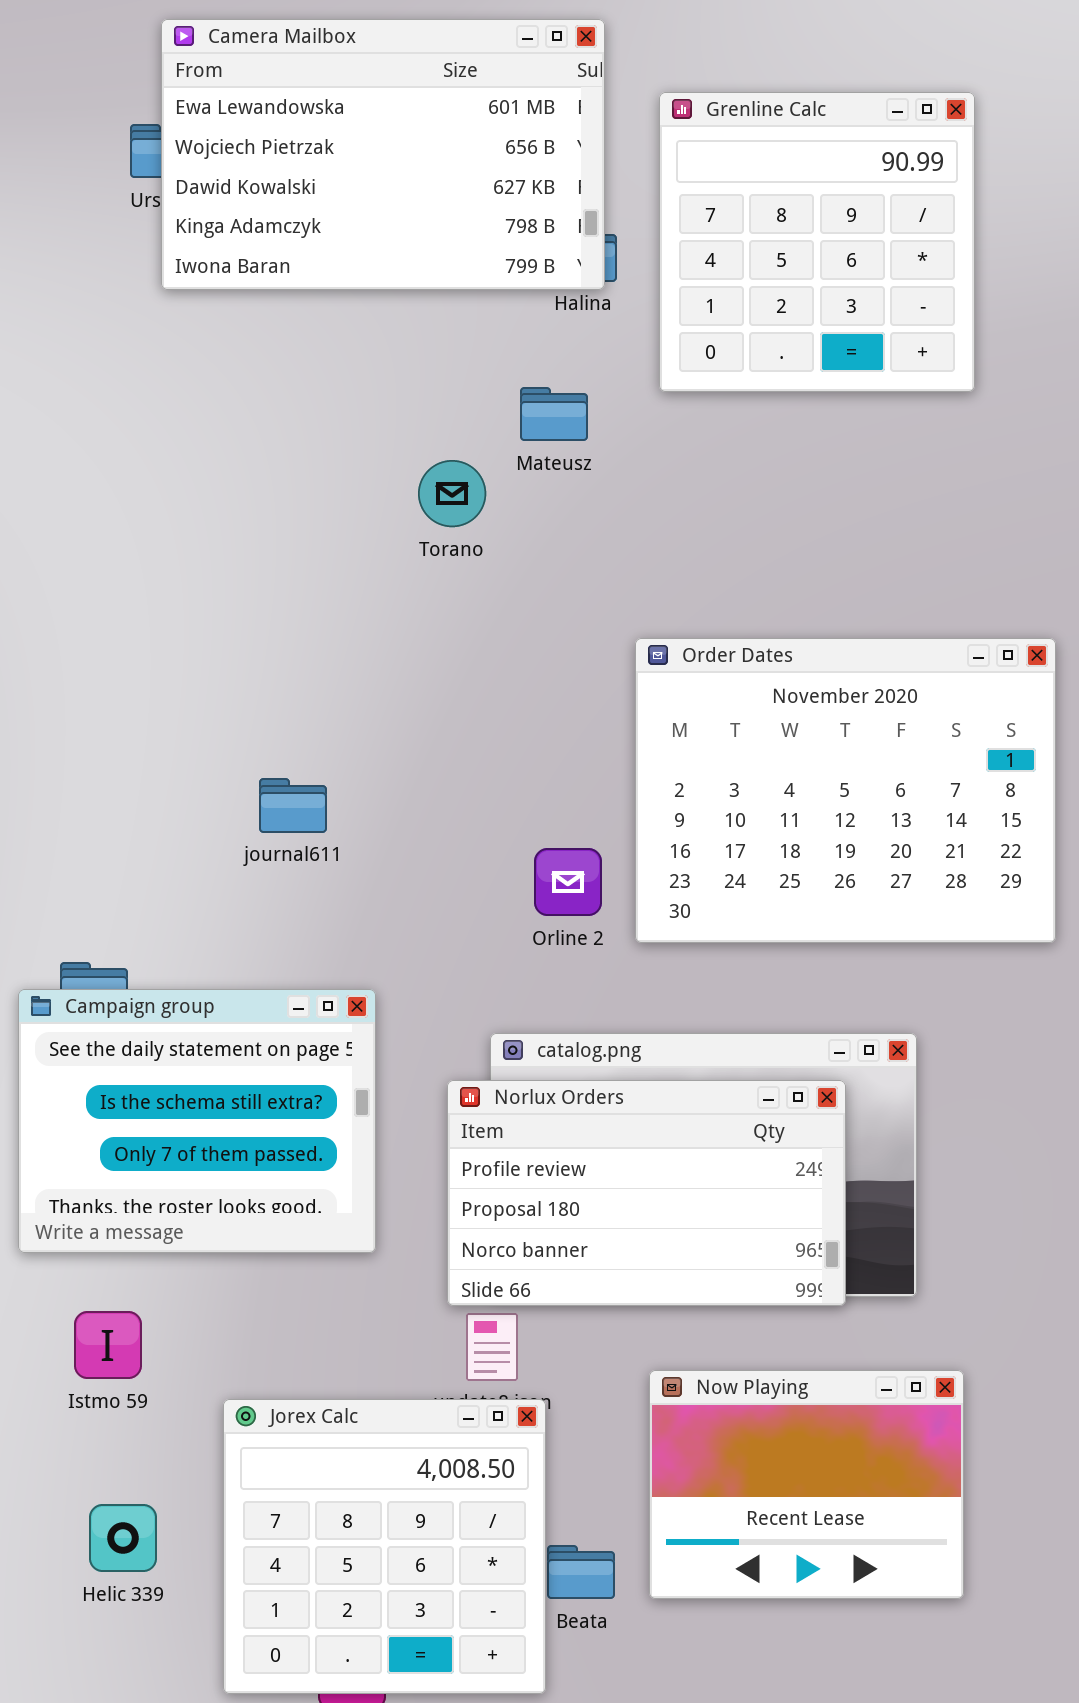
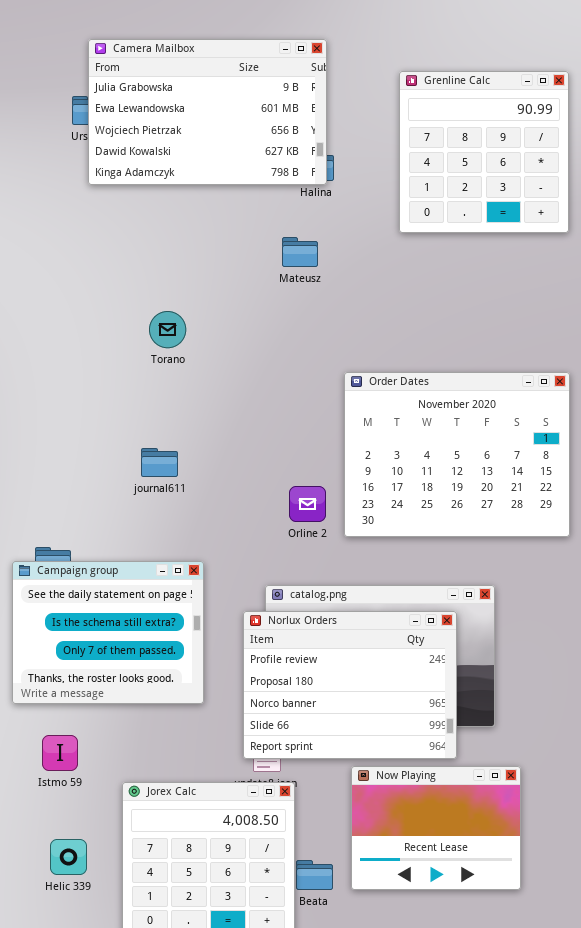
Camera Mailbox: [161,19,605,290] -> [88,39,327,185], scrolled up 1 row
Grenline Calc: [659,92,975,392] -> [399,71,569,233], moved
Torano: [418,460,486,527] -> [149,311,186,348], moved
Norlux Orders: [447,1080,846,1306] -> [243,611,457,759], resized

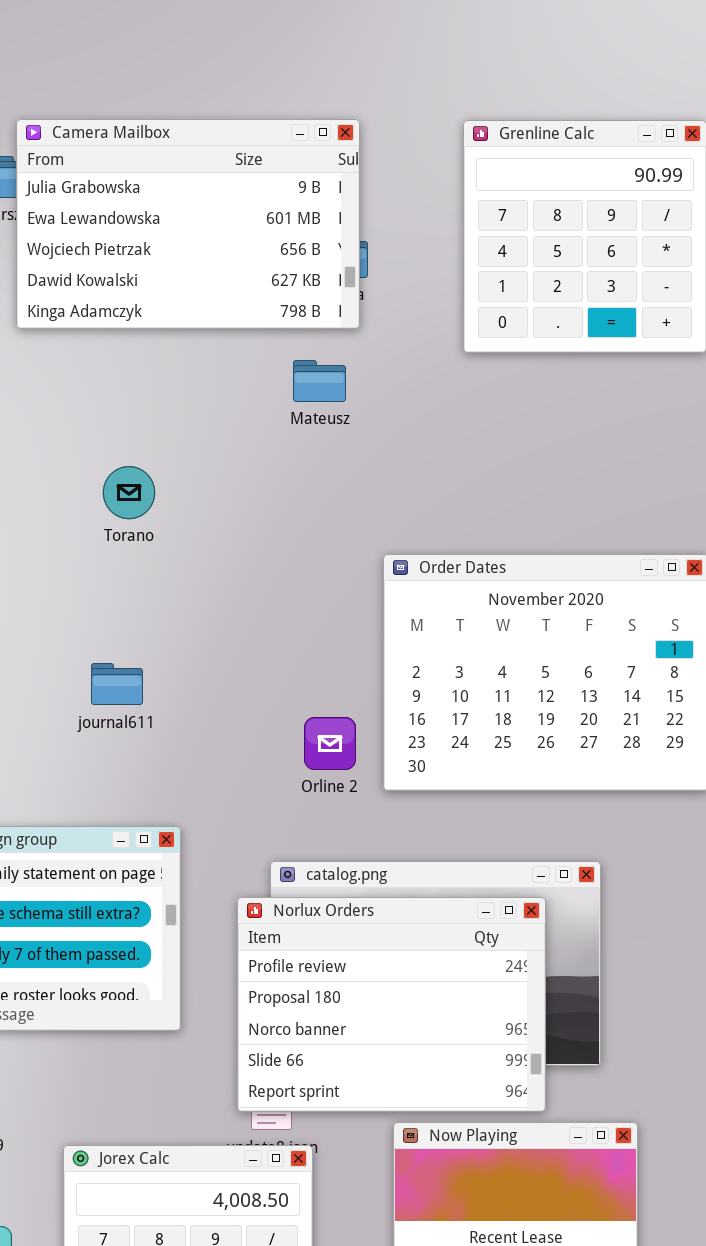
Camera Mailbox: [88,39,327,185] -> [16,119,360,329], moved

